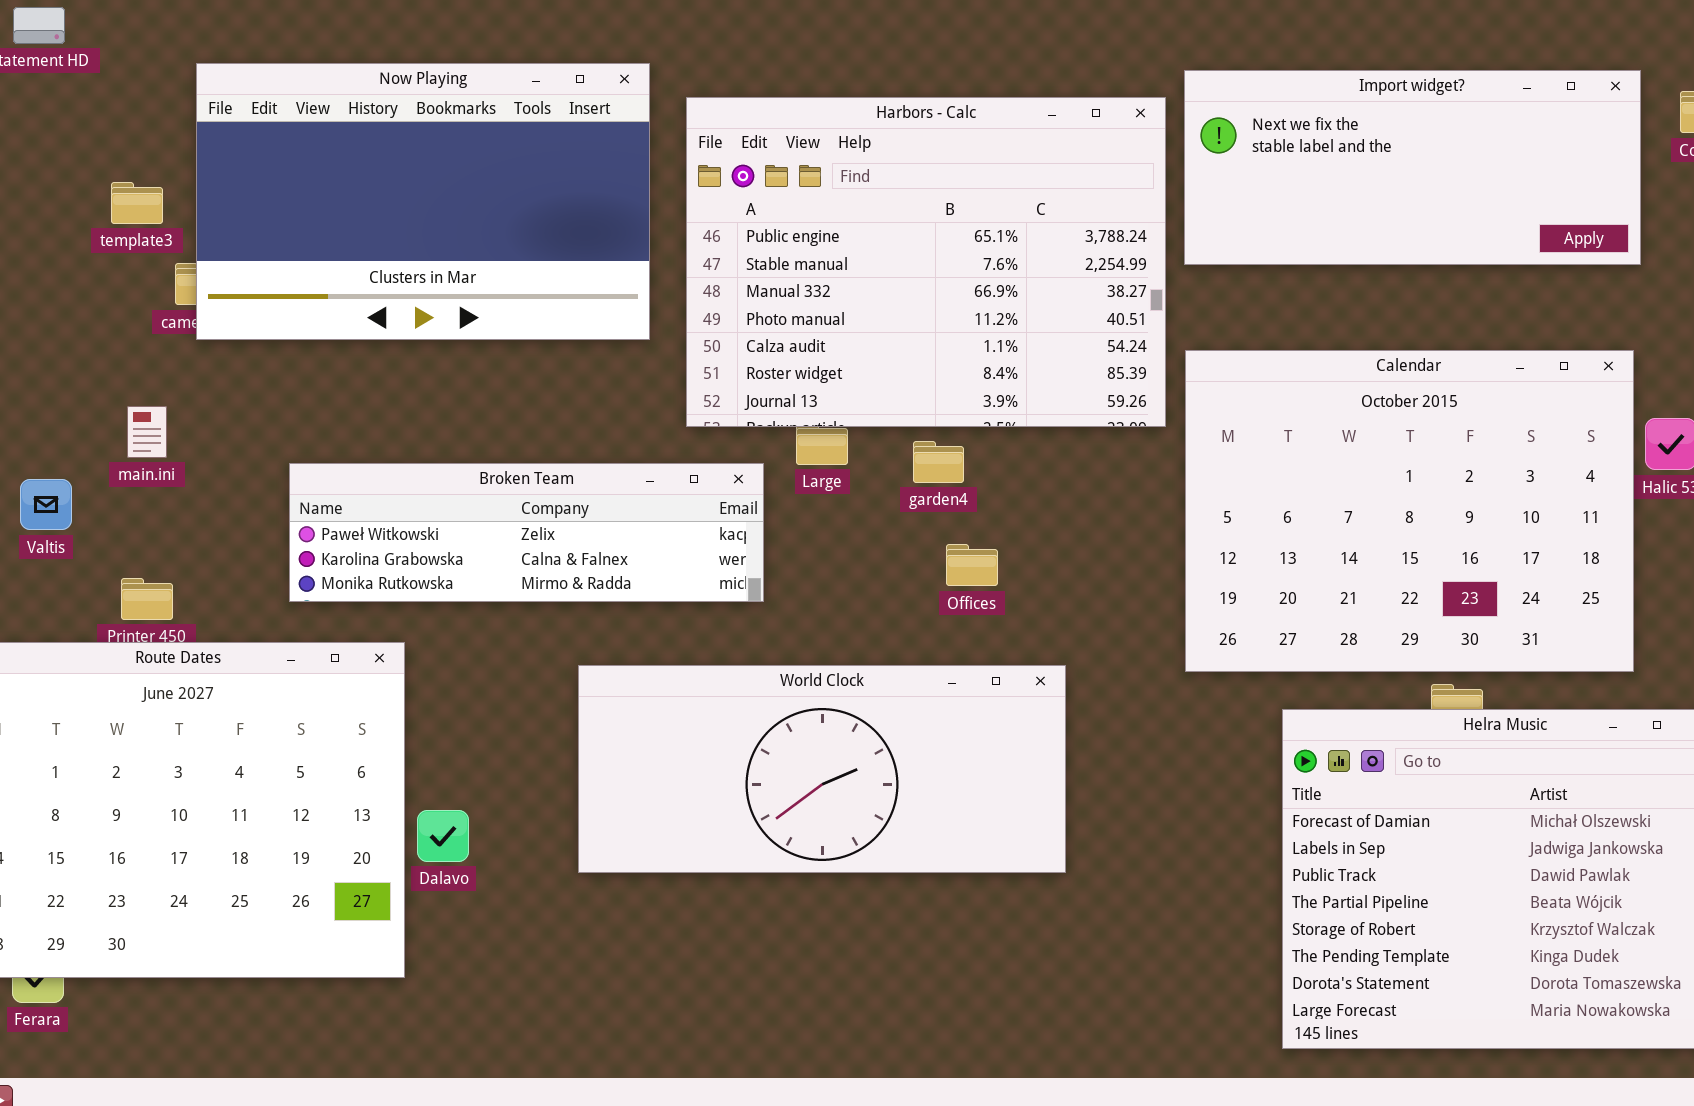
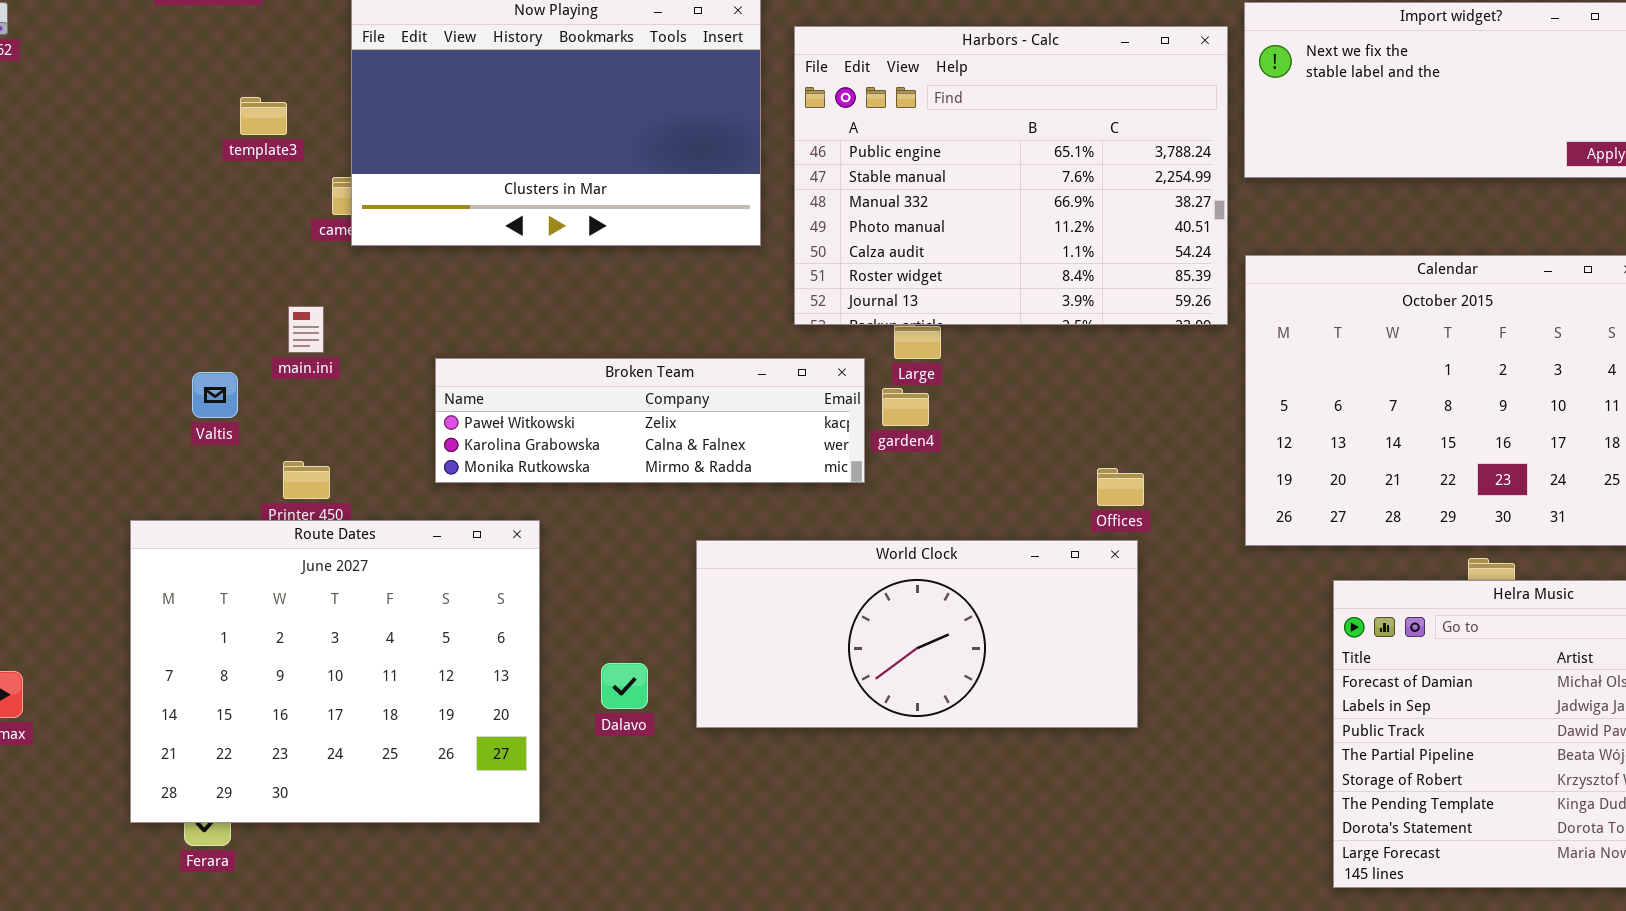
template3: [111,182,163,224] -> [240,97,287,135], moved
garden4: [913,441,964,483] -> [882,388,929,426], moved
Offices: [946,544,998,586] -> [1097,468,1144,506], moved
Dalavo: [417,810,469,862] -> [601,663,648,709], moved

